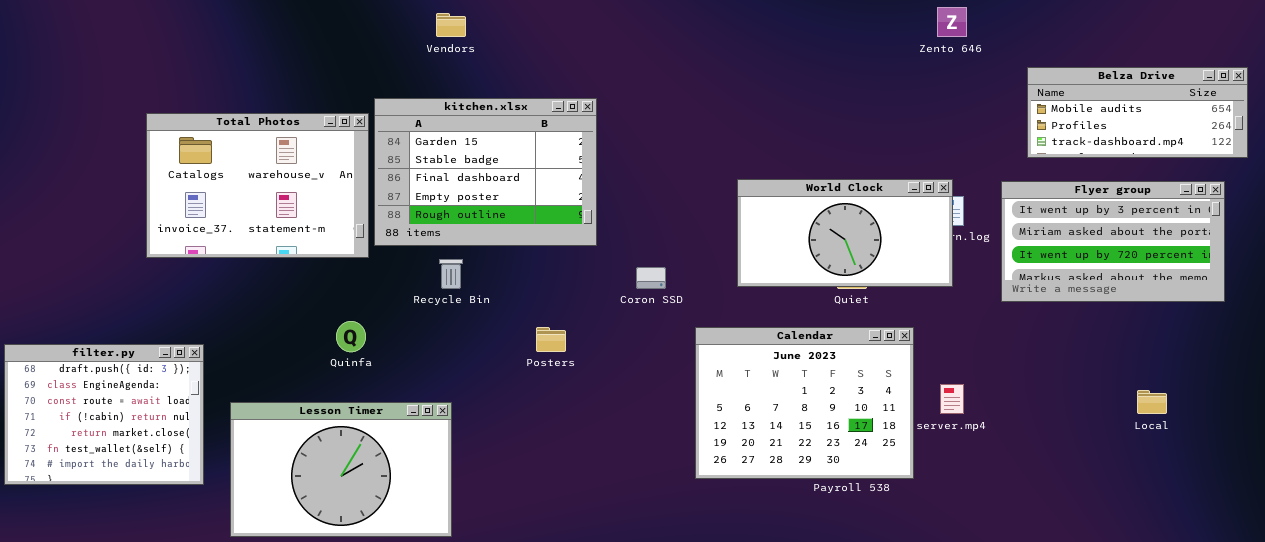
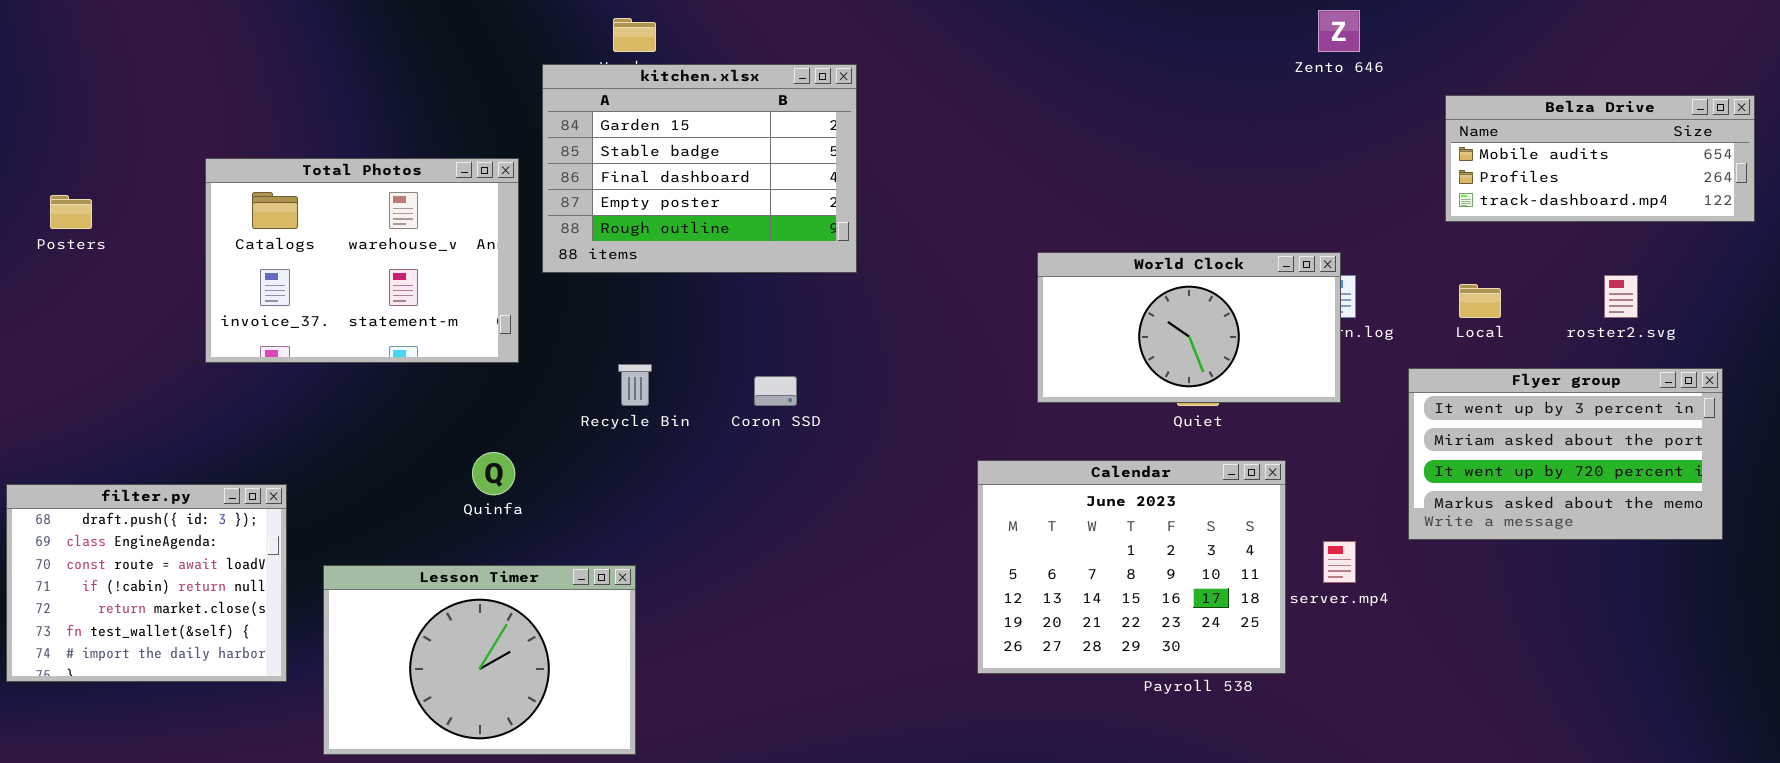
kitchen.xlsx: [374,98,597,246] -> [542,64,857,273], moved
Flyer group: [1001,181,1225,302] -> [1408,368,1723,540], moved
Coron SSD: [636,267,666,289] -> [754,376,797,406], moved
Posters: [536,327,566,352] -> [50,195,92,229], moved
Local: [1137,390,1167,414] -> [1459,284,1501,318], moved

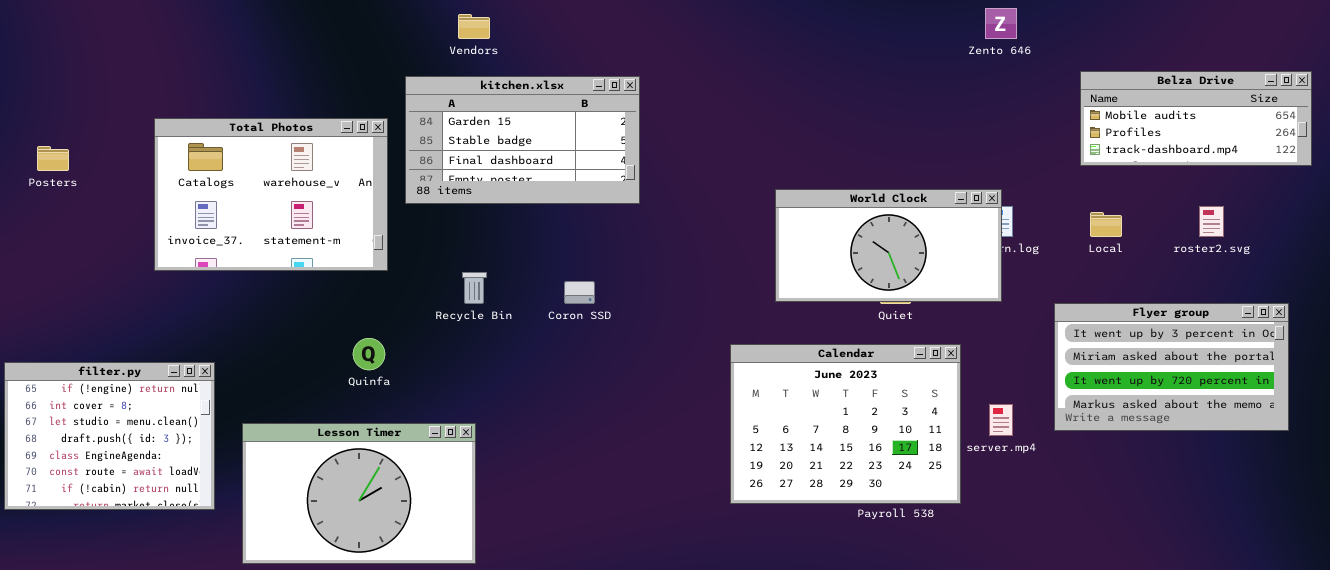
kitchen.xlsx: [542,64,857,273] -> [405,76,640,204], resized
Flyer group: [1408,368,1723,540] -> [1054,303,1289,431], moved
filter.py: [6,484,287,682] -> [4,362,215,510], scrolled up 3 rows

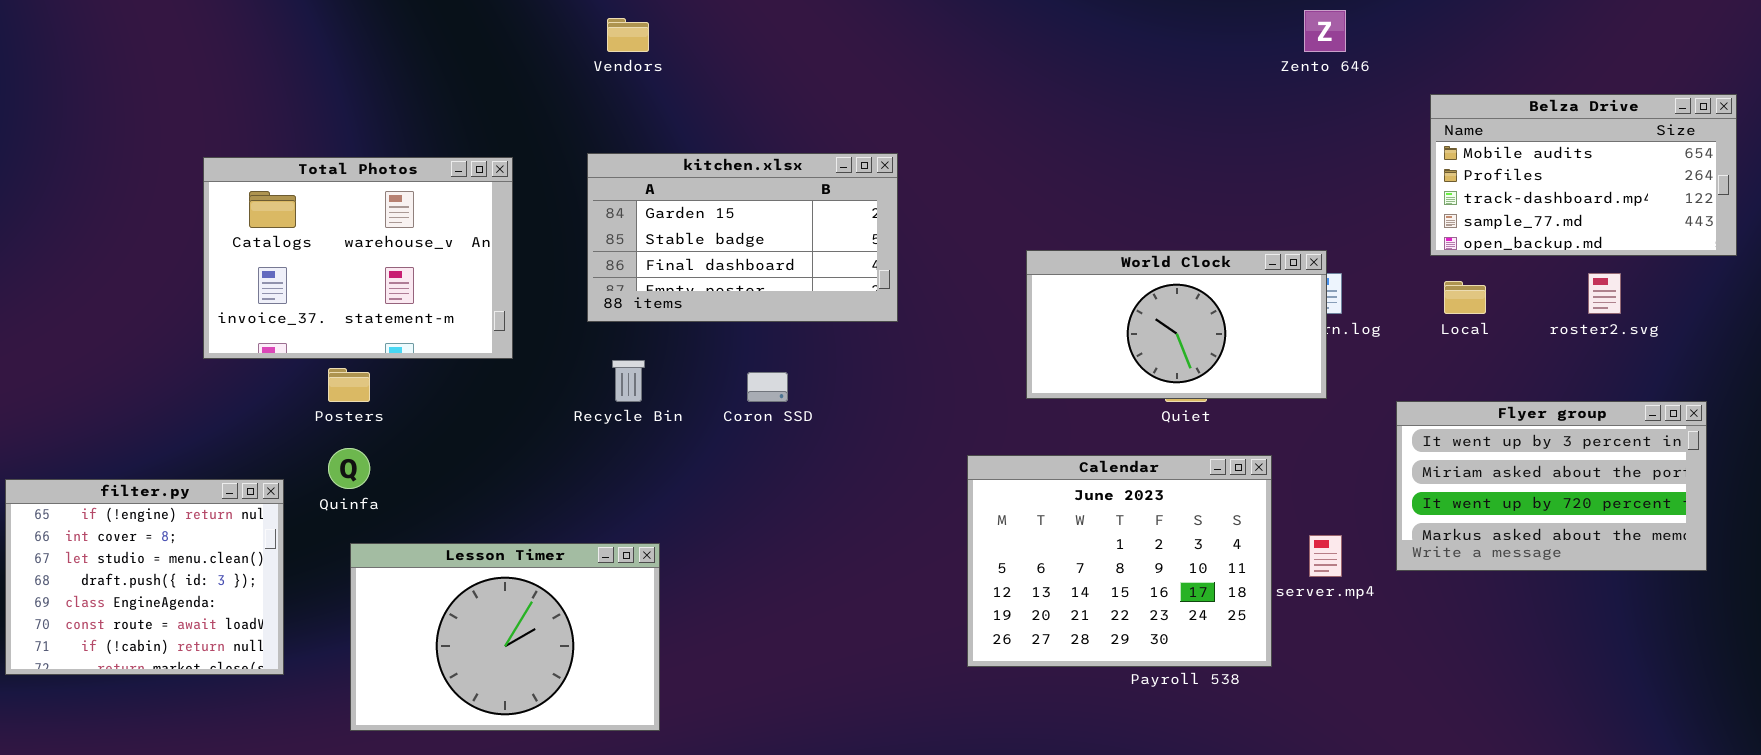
Belza Drive: [1080,71,1312,166] -> [1430,94,1737,256], resized
kitchen.xlsx: [405,76,640,204] -> [587,153,898,322], moved
Posters: [37,146,69,171] -> [328,368,370,402], moved
Quinfa: [353,338,385,370] -> [328,448,370,489], moved
Lesson Timer: [242,423,476,564] -> [350,543,660,731], moved

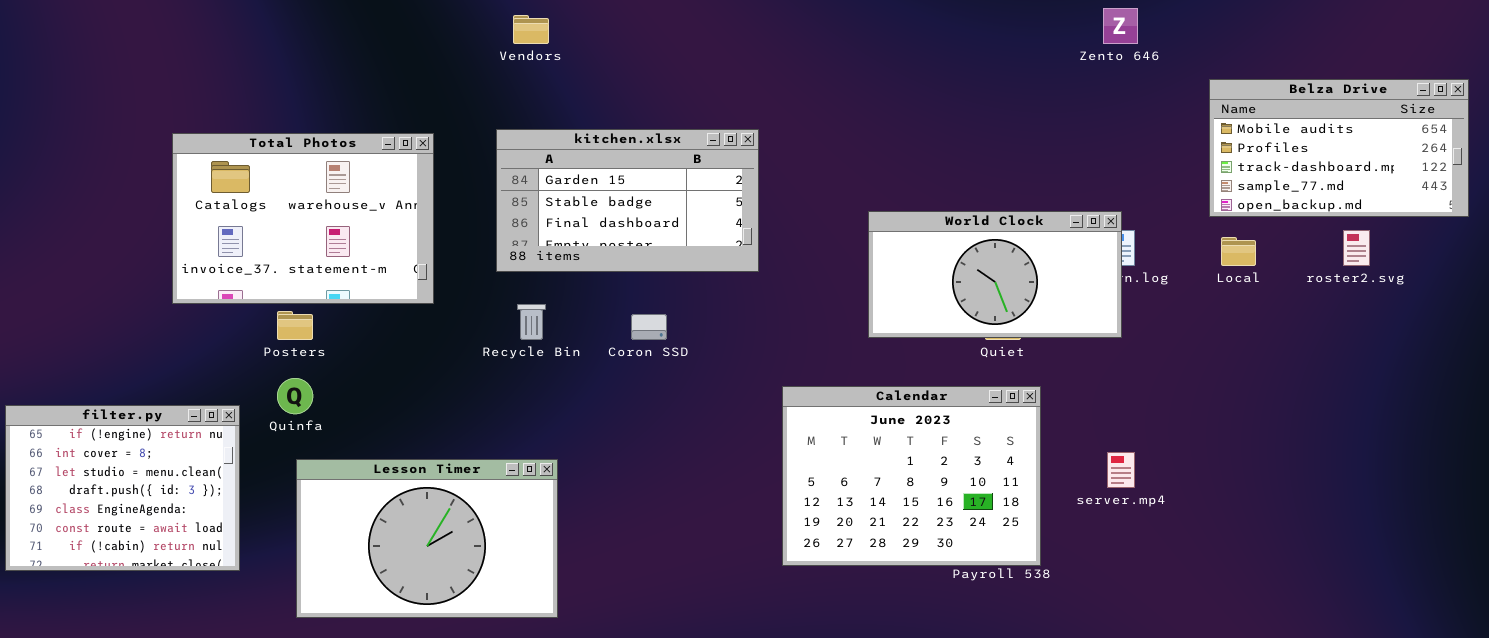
Flyer group: [1396,401,1707,571] -> none, closed
Calendar: [967,455,1272,667] -> [782,386,1041,566], moved

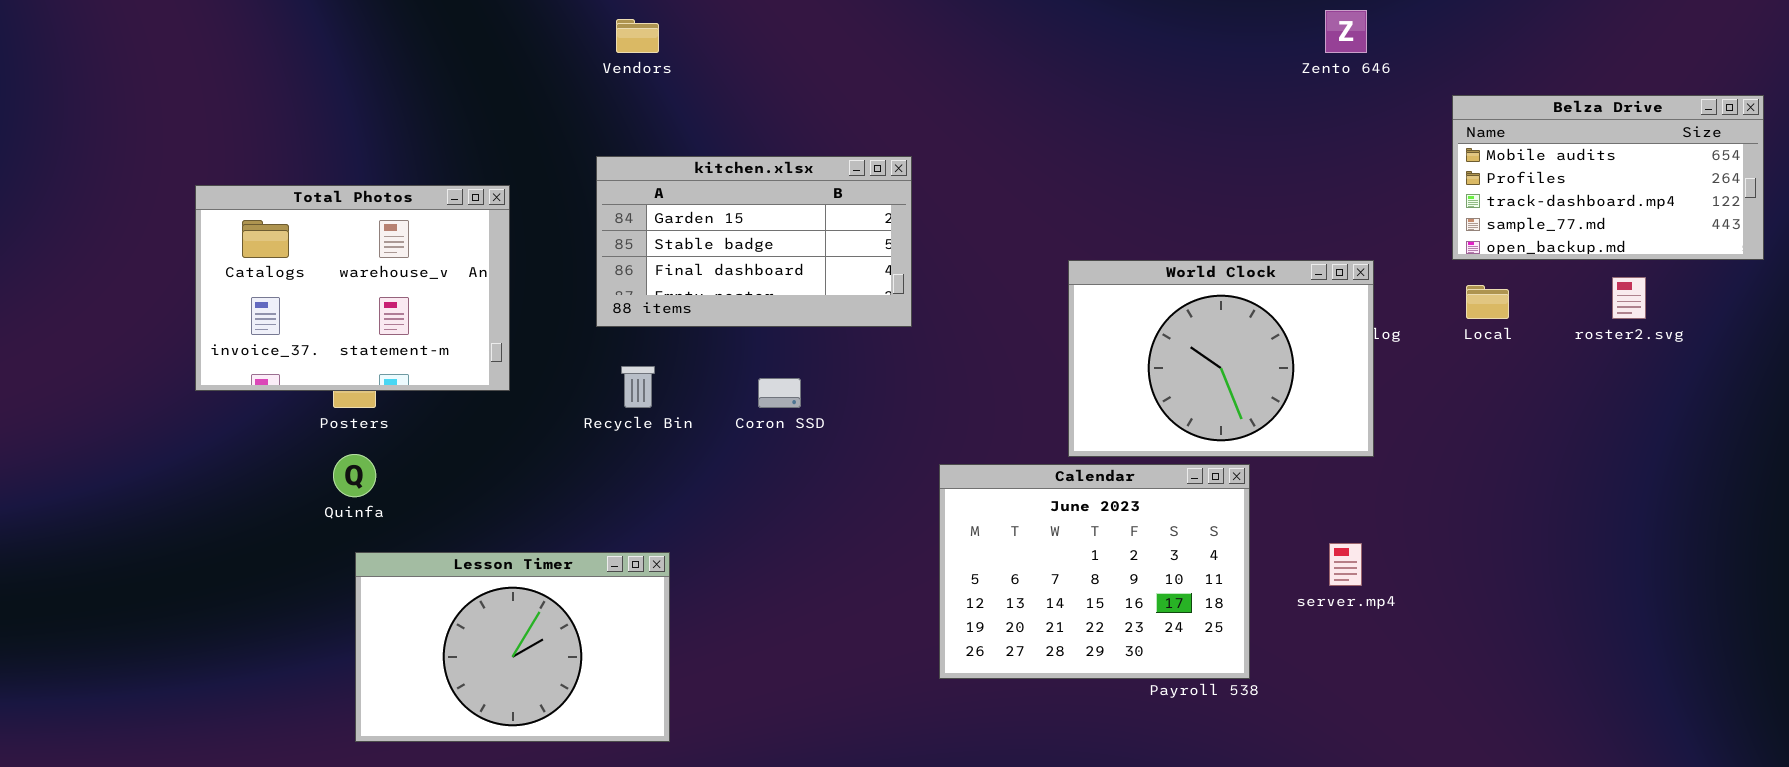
Total Photos: [172,133,434,304] -> [195,185,510,391], moved
World Clock: [868,211,1122,338] -> [1068,260,1374,457], moved, resized
filter.py: [5,405,240,571] -> none, closed

